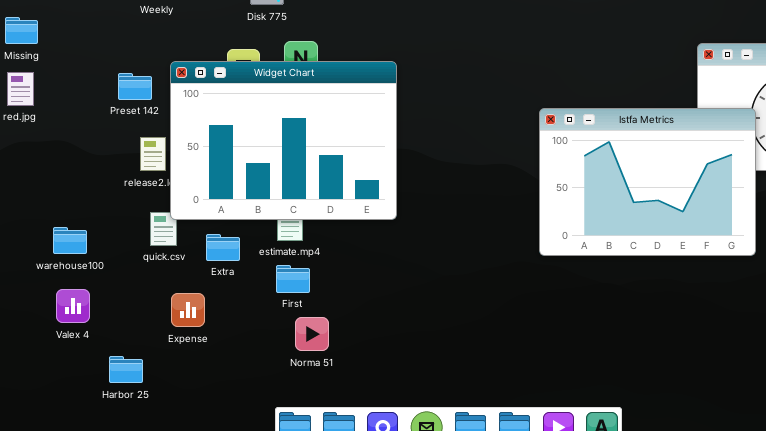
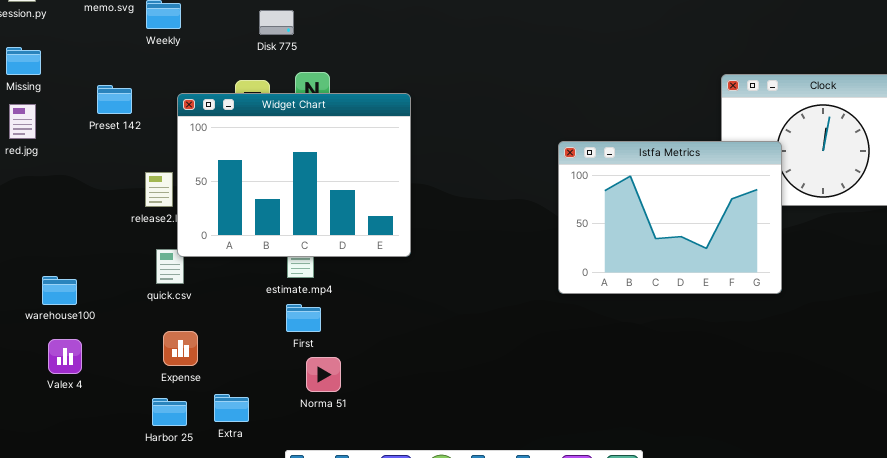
Preset 142: [118,73,152,100] -> [97,85,132,114], moved
warehouse100: [53,227,87,254] -> [42,276,77,305], moved
Extra: [206,234,240,261] -> [214,394,249,422], moved
Valex 4: [56,289,90,323] -> [48,339,82,374], moved
Expense: [171,293,205,327] -> [163,331,198,366], moved
Harbor 25: [109,356,143,383] -> [152,398,187,426], moved

